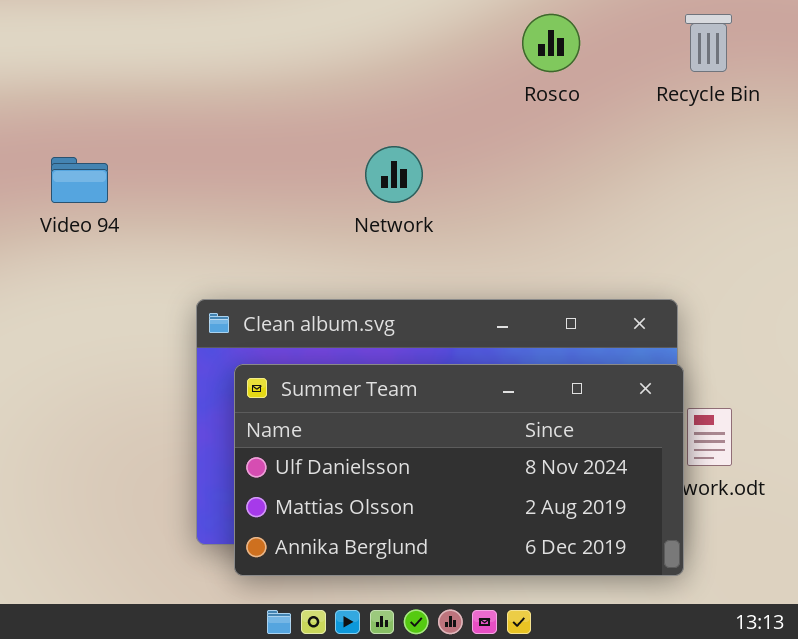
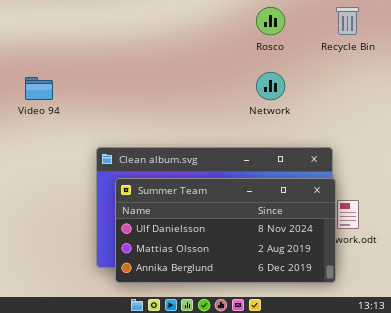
Network: [365,146,423,203] -> [256,72,285,100], moved

